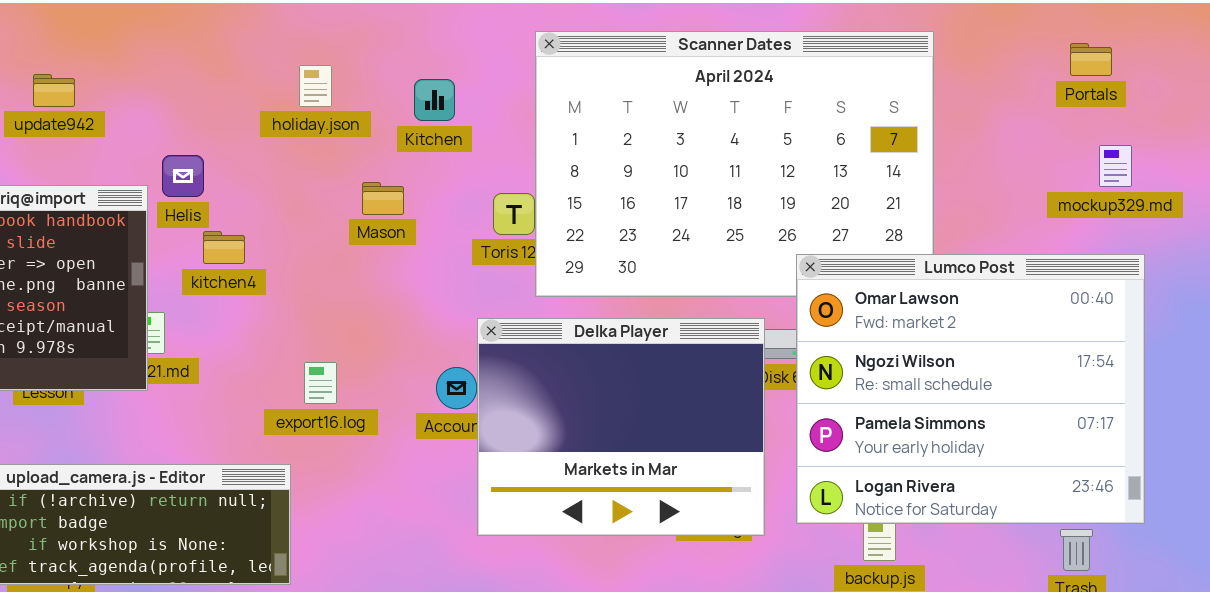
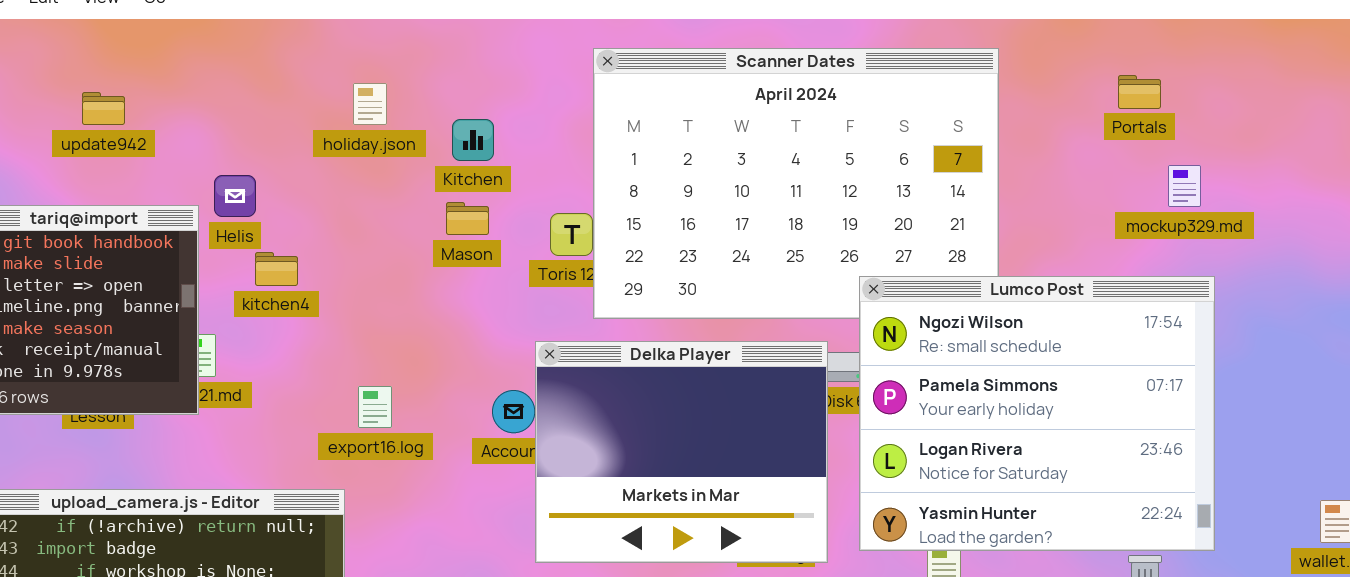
Portals: [1070,43,1112,76] -> [1118,75,1161,109], moved
Kitchen: [414,79,455,121] -> [452,119,494,161], moved
Mason: [362,182,404,215] -> [446,202,489,235], moved
Lumco Post: [796,254,1145,524] -> [859,276,1215,551], scrolled down 1 row

